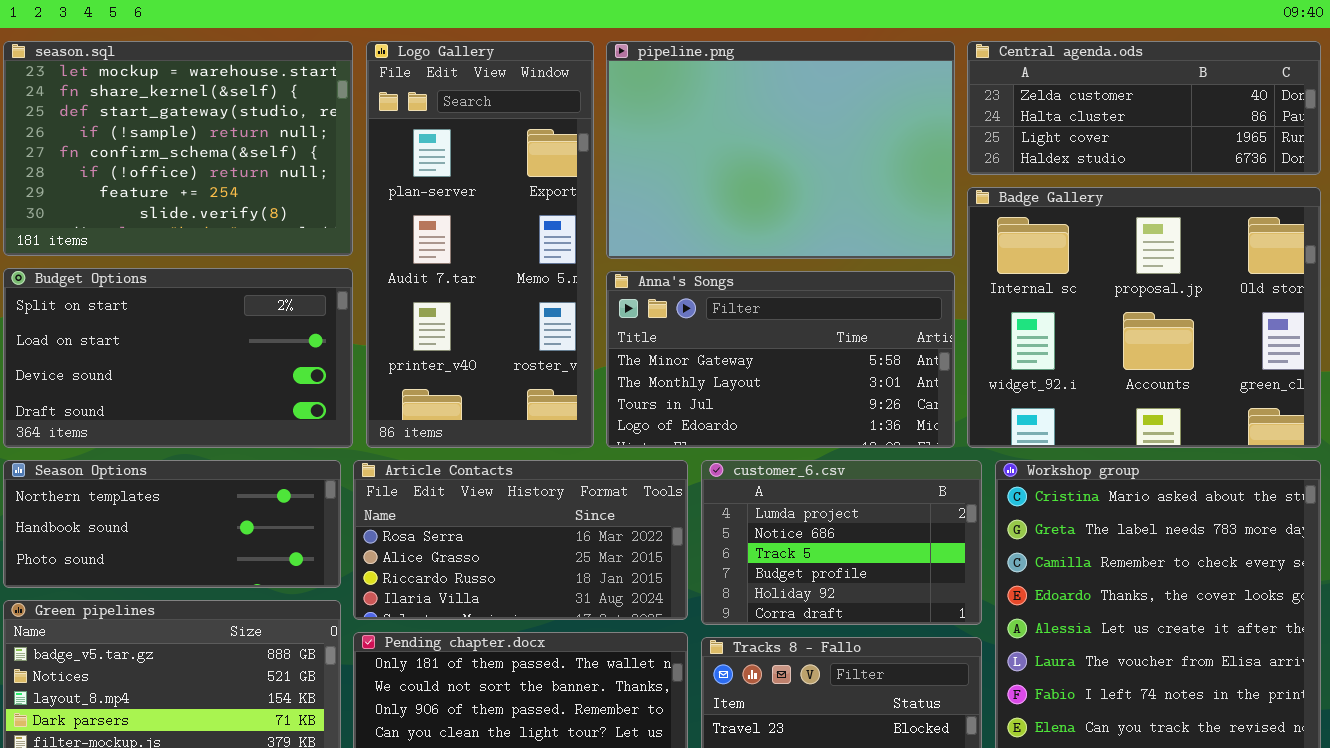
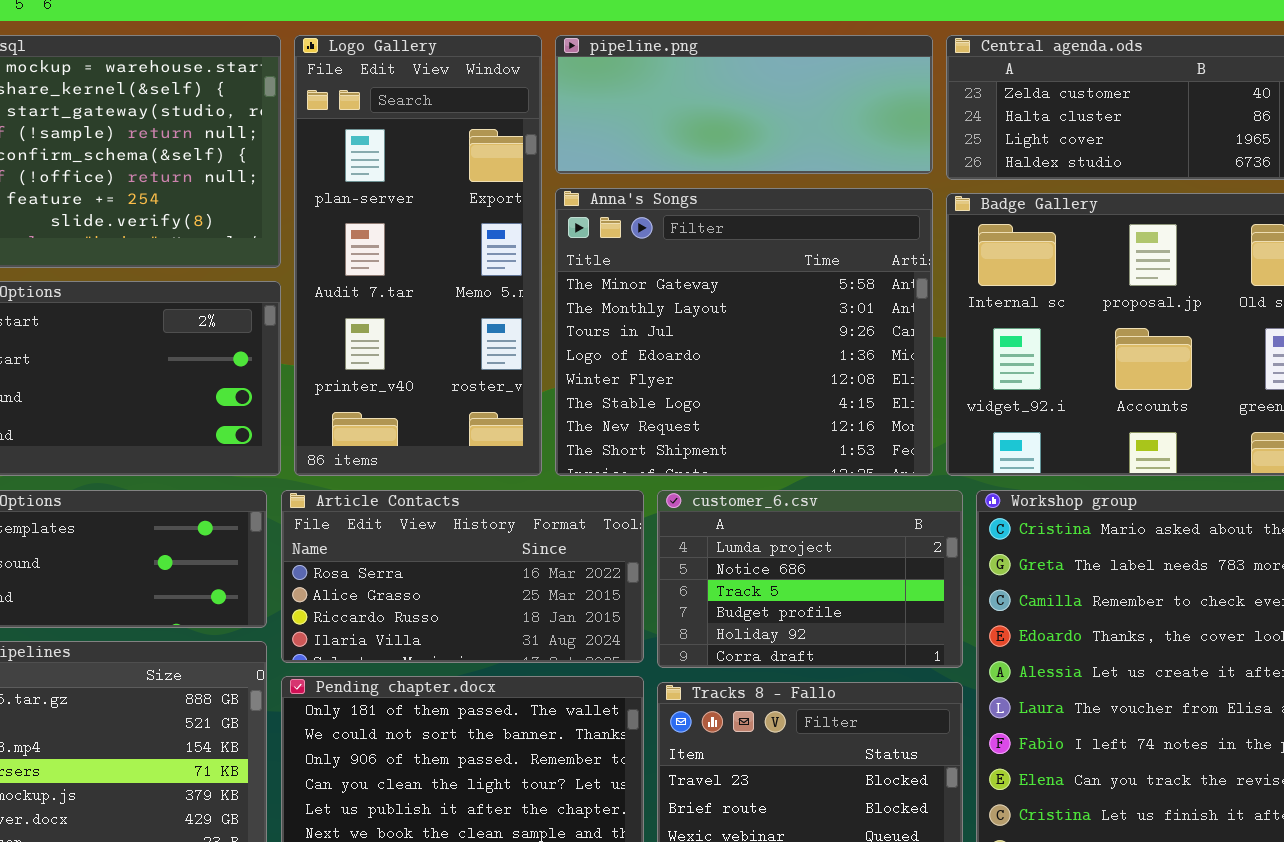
pipeline.png: [606,41,955,259] -> [555,35,933,174], resized
Anna's Songs: [606,271,955,448] -> [555,188,933,476], resized

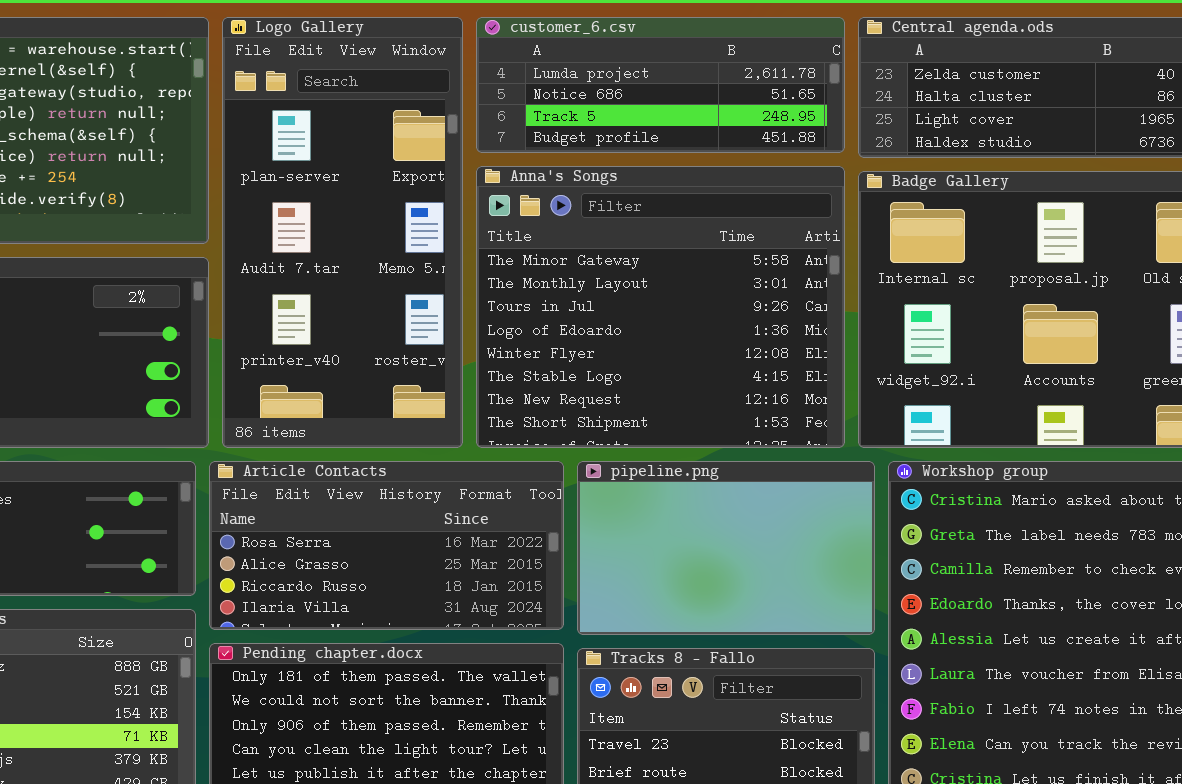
pipeline.png: [555,35,933,174] -> [577,461,875,635], moved, resized
customer_6.csv: [657,490,963,668] -> [476,17,845,153], moved, resized

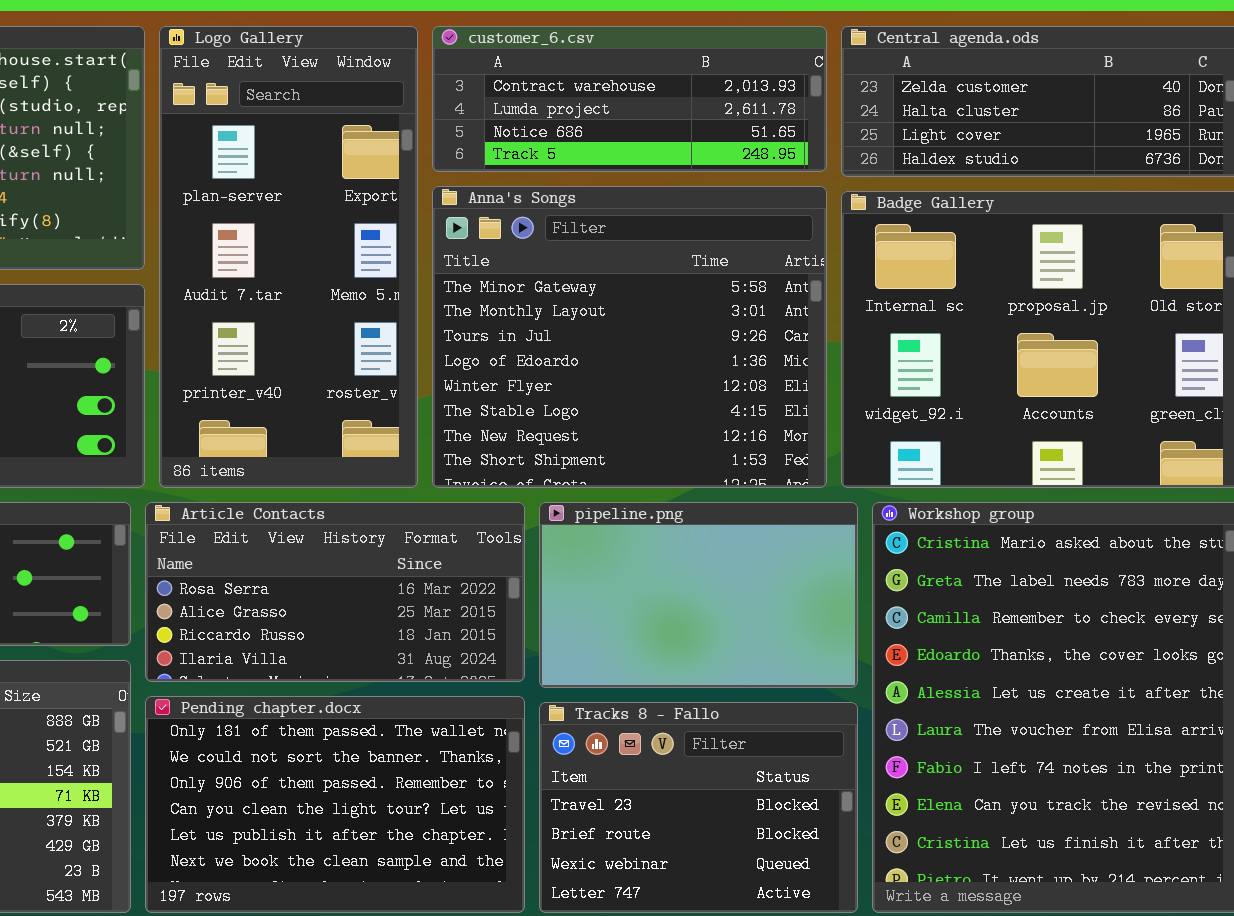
customer_6.csv: [476,17,845,153] -> [432,26,827,172], scrolled up 1 row

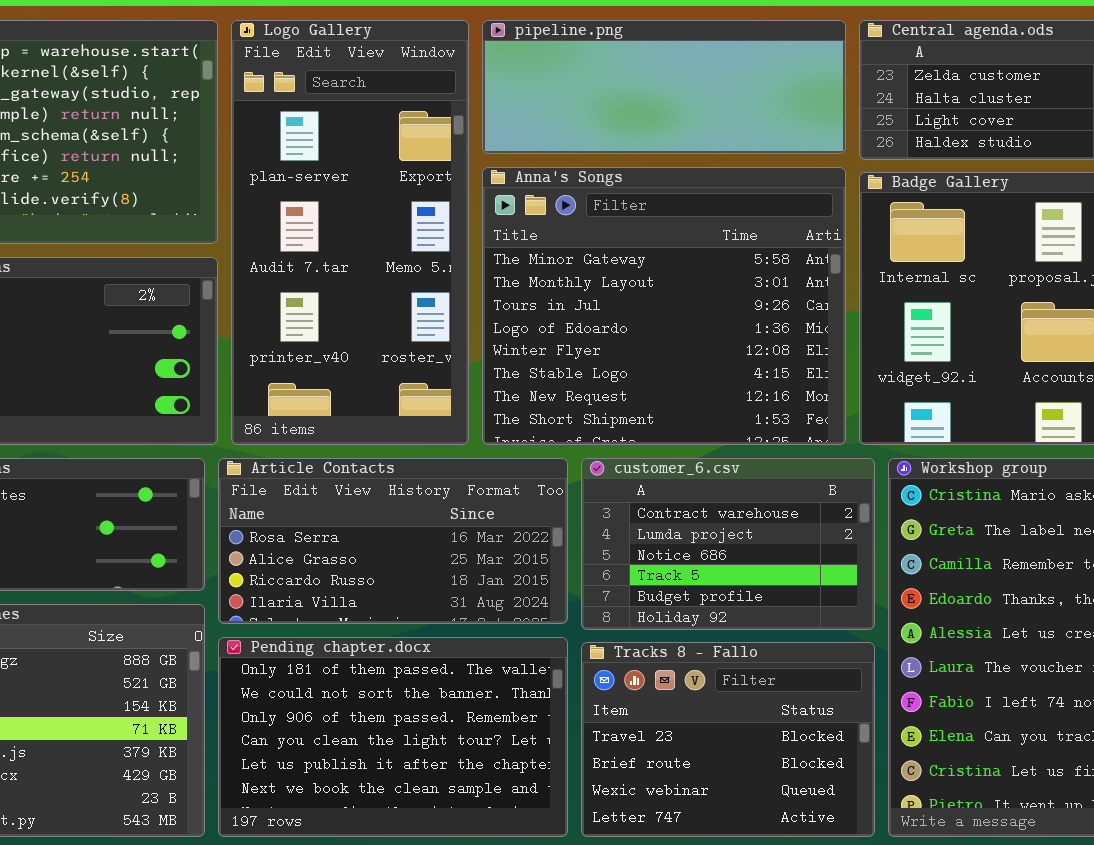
customer_6.csv: [432,26,827,172] -> [581,458,875,630], moved, resized
pipeline.png: [539,502,858,688] -> [482,20,846,154], moved, resized

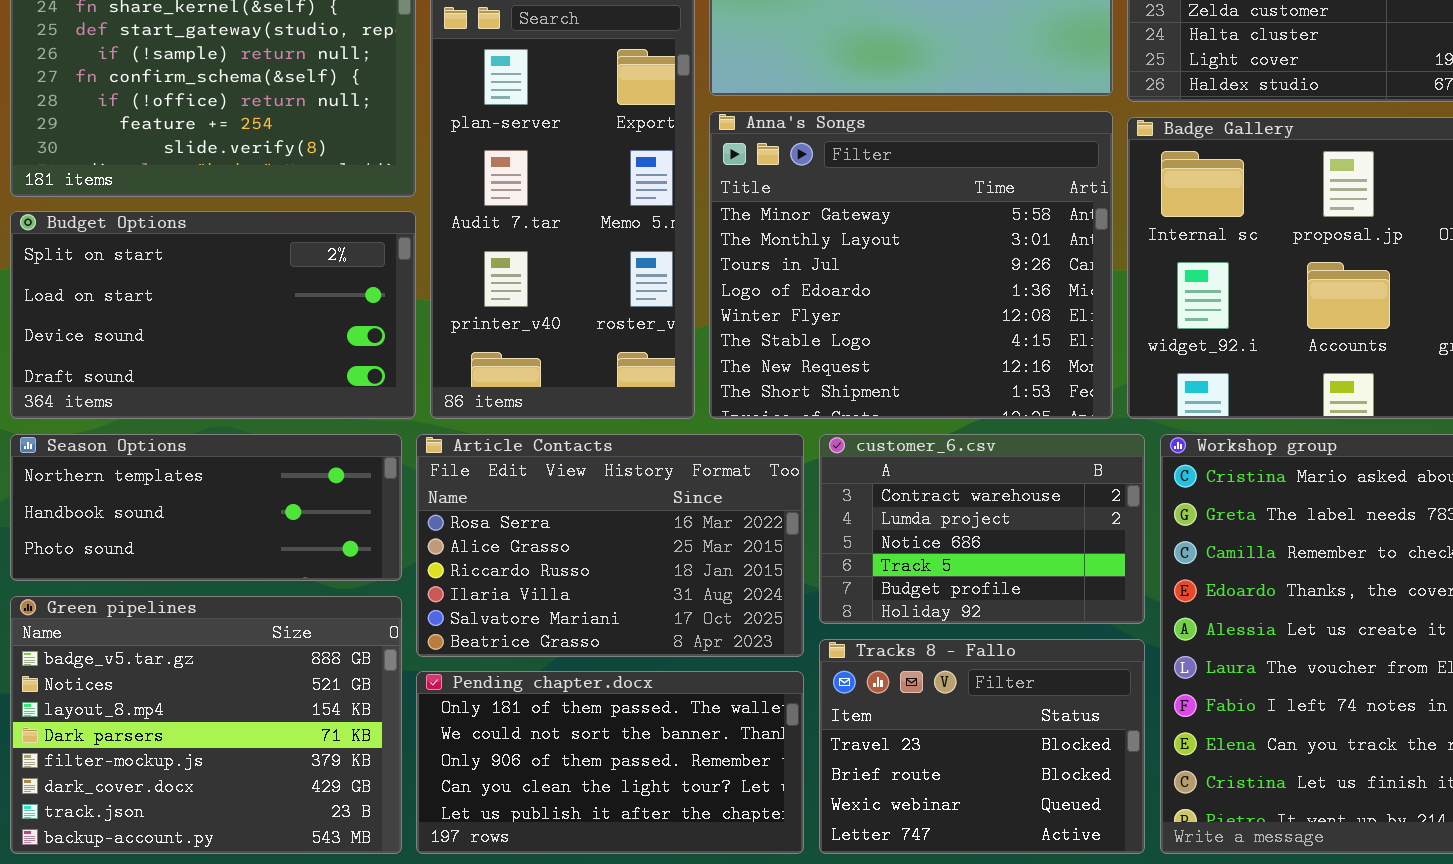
Article Contacts: [218,458,568,624] -> [416,434,804,657], resized
Pending chapter.docx: [218,637,568,837] -> [416,671,804,854], resized

